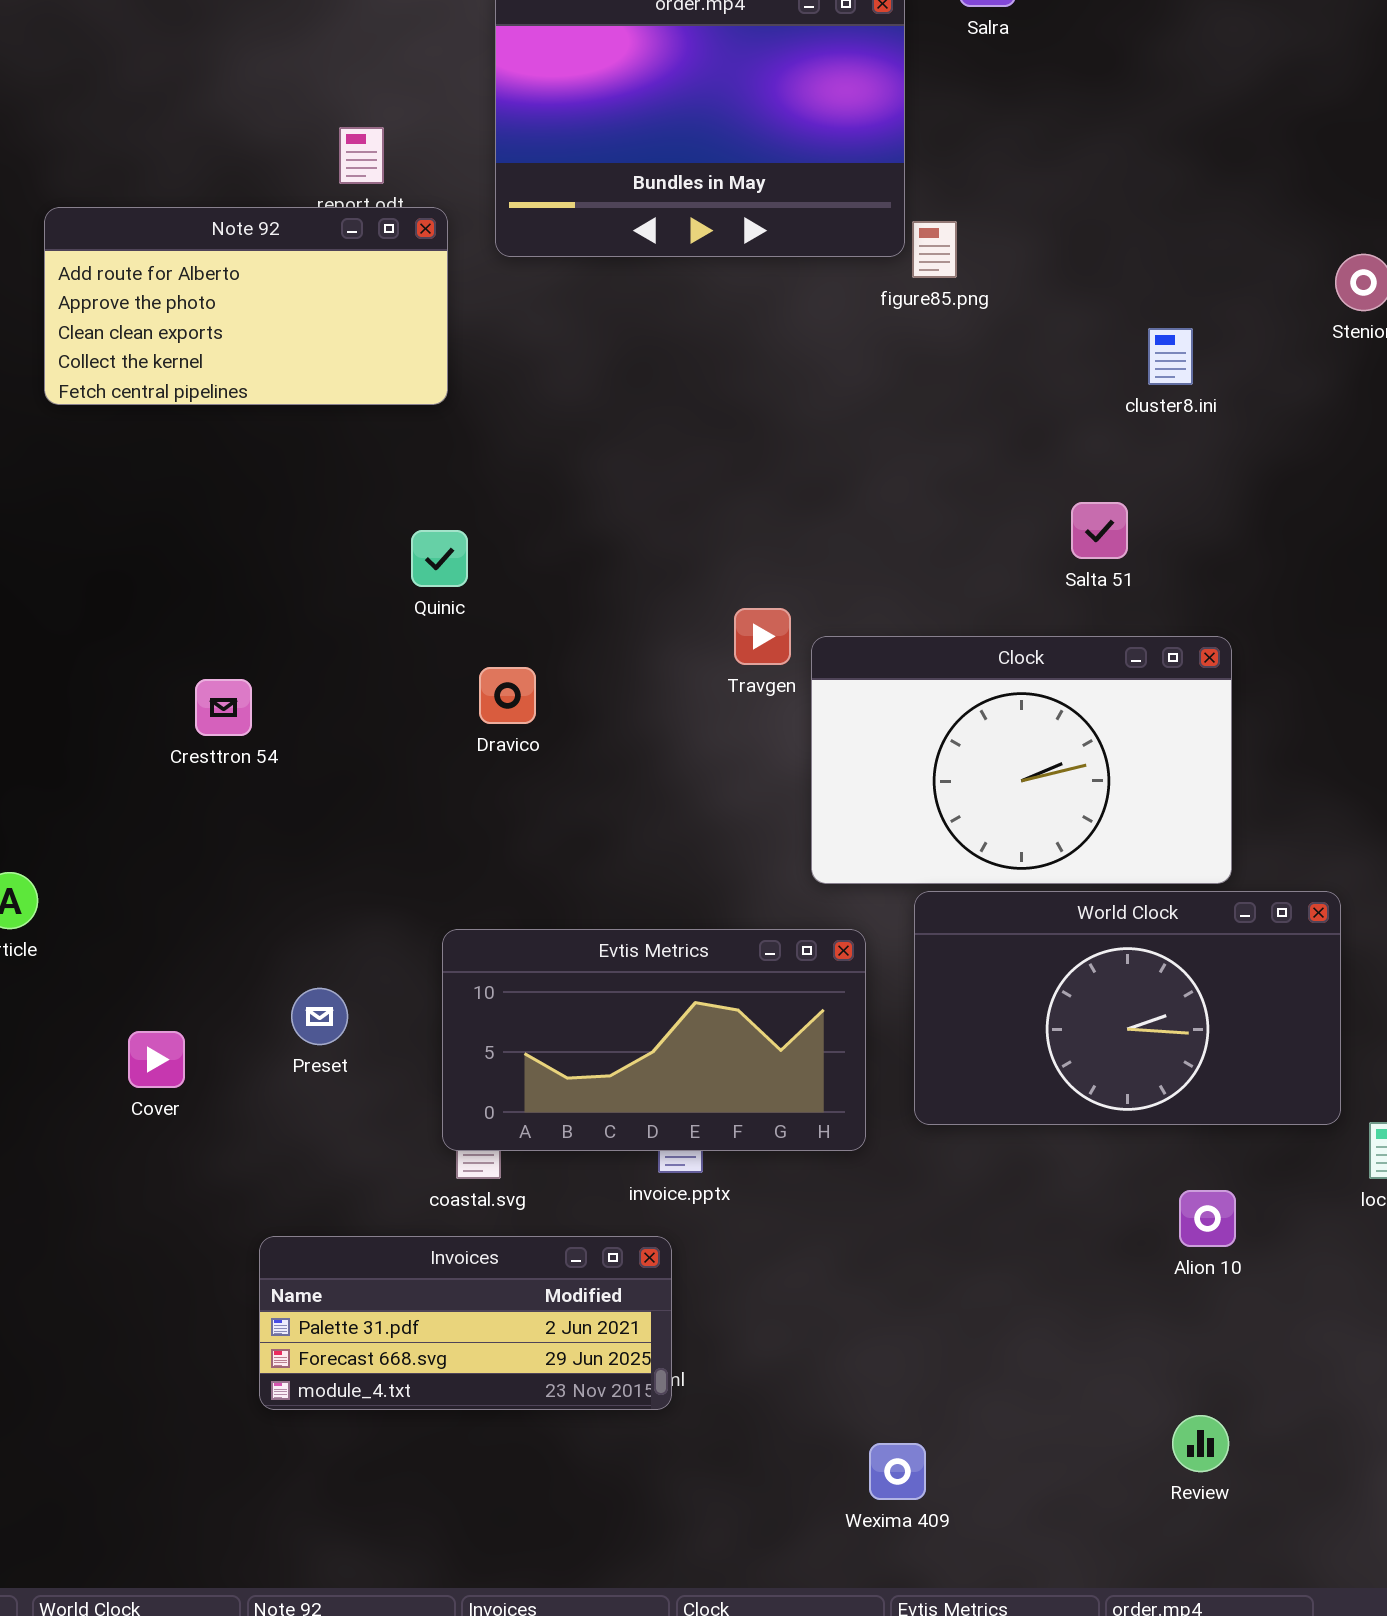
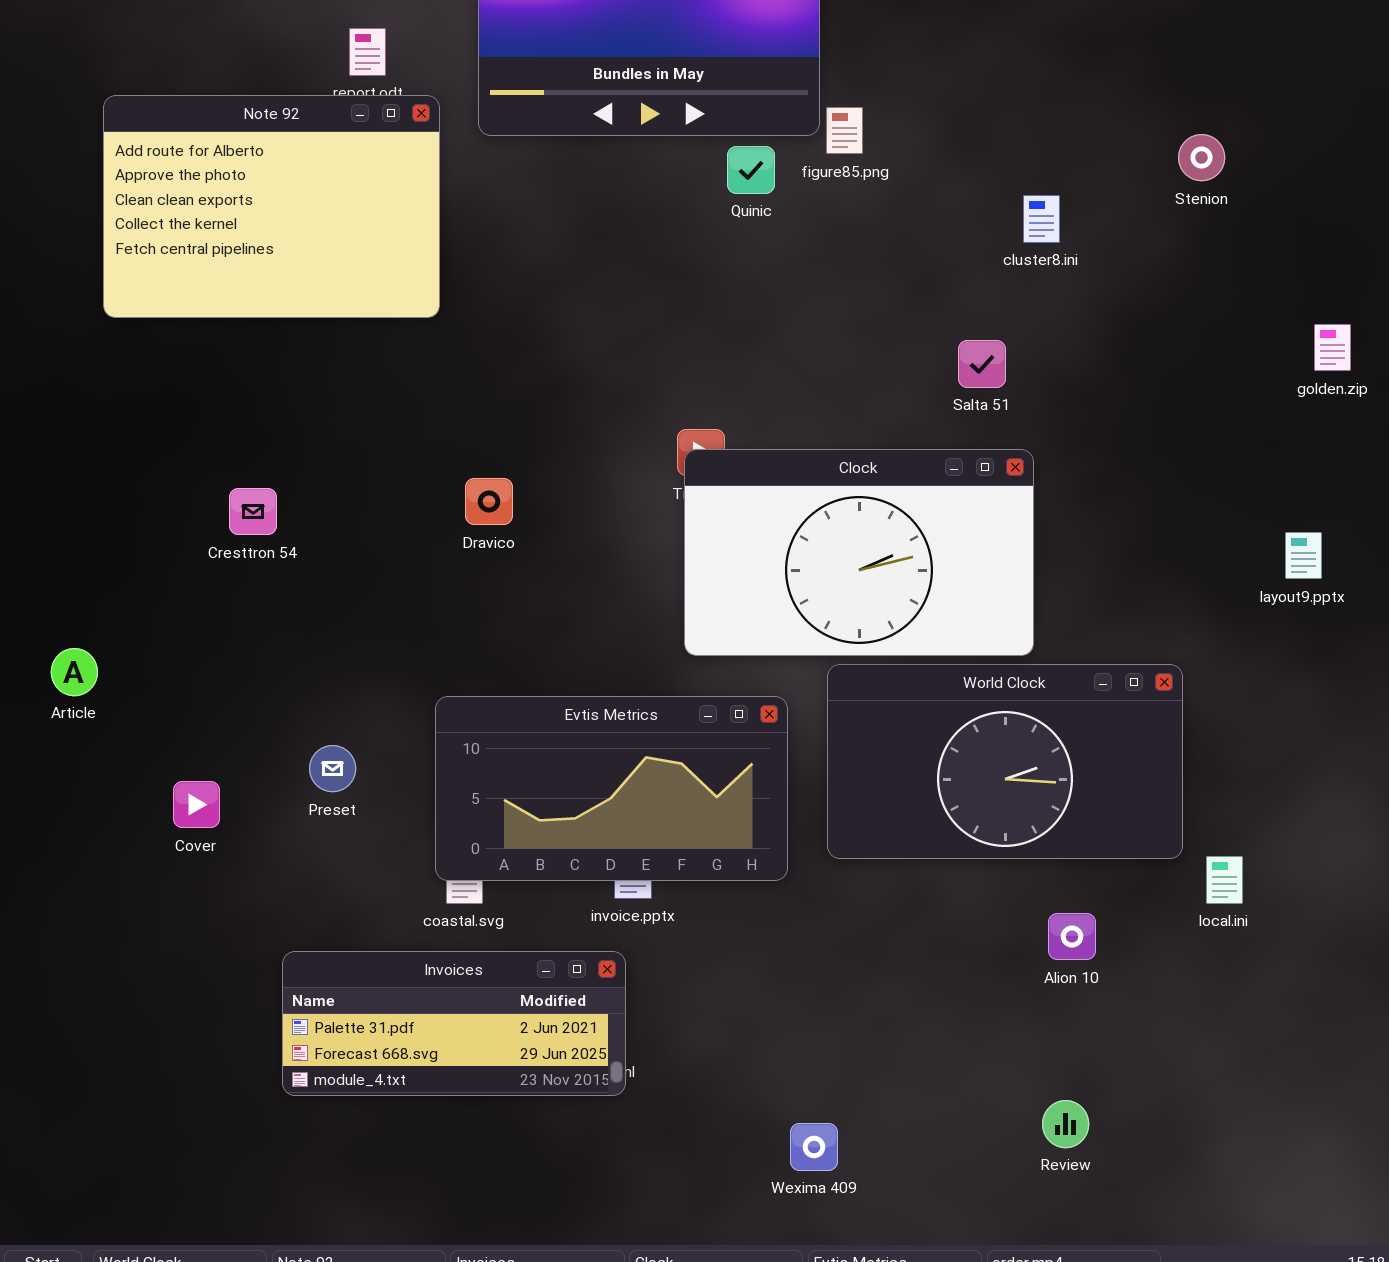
Note 92: [44,207,448,405] -> [103,95,440,318], resized
Quinic: [411,530,468,587] -> [727,146,775,194], moved
Clock: [811,636,1232,884] -> [684,449,1034,656], moved

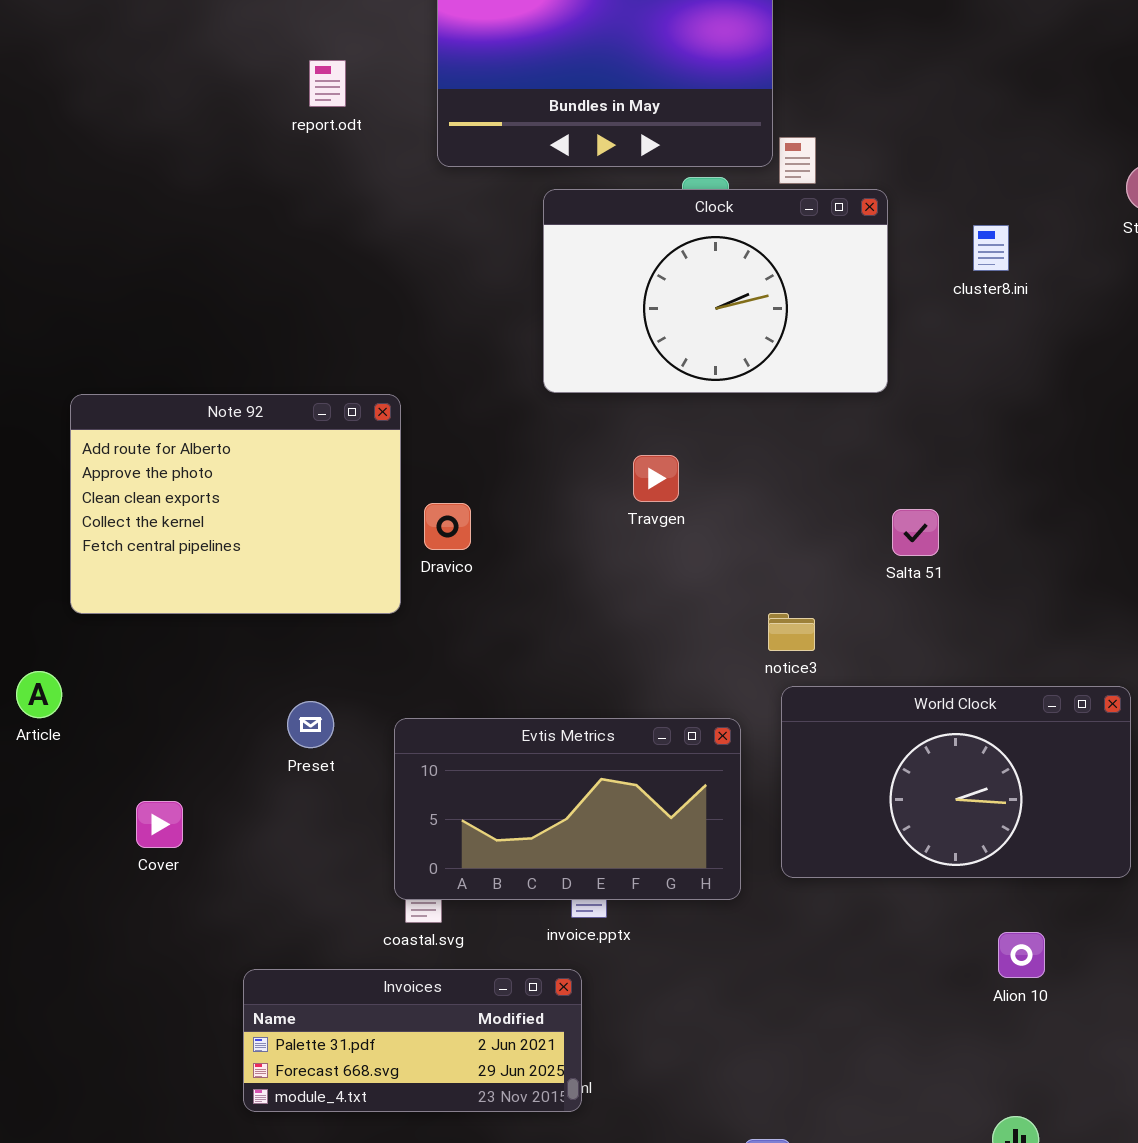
Note 92: [103,95,440,318] -> [70,394,401,614], moved
Salta 51: [958,340,1006,388] -> [892,509,939,556], moved
Clock: [684,449,1034,656] -> [543,189,888,393], moved
Preset: [309,745,356,792] -> [287,701,334,748], moved

